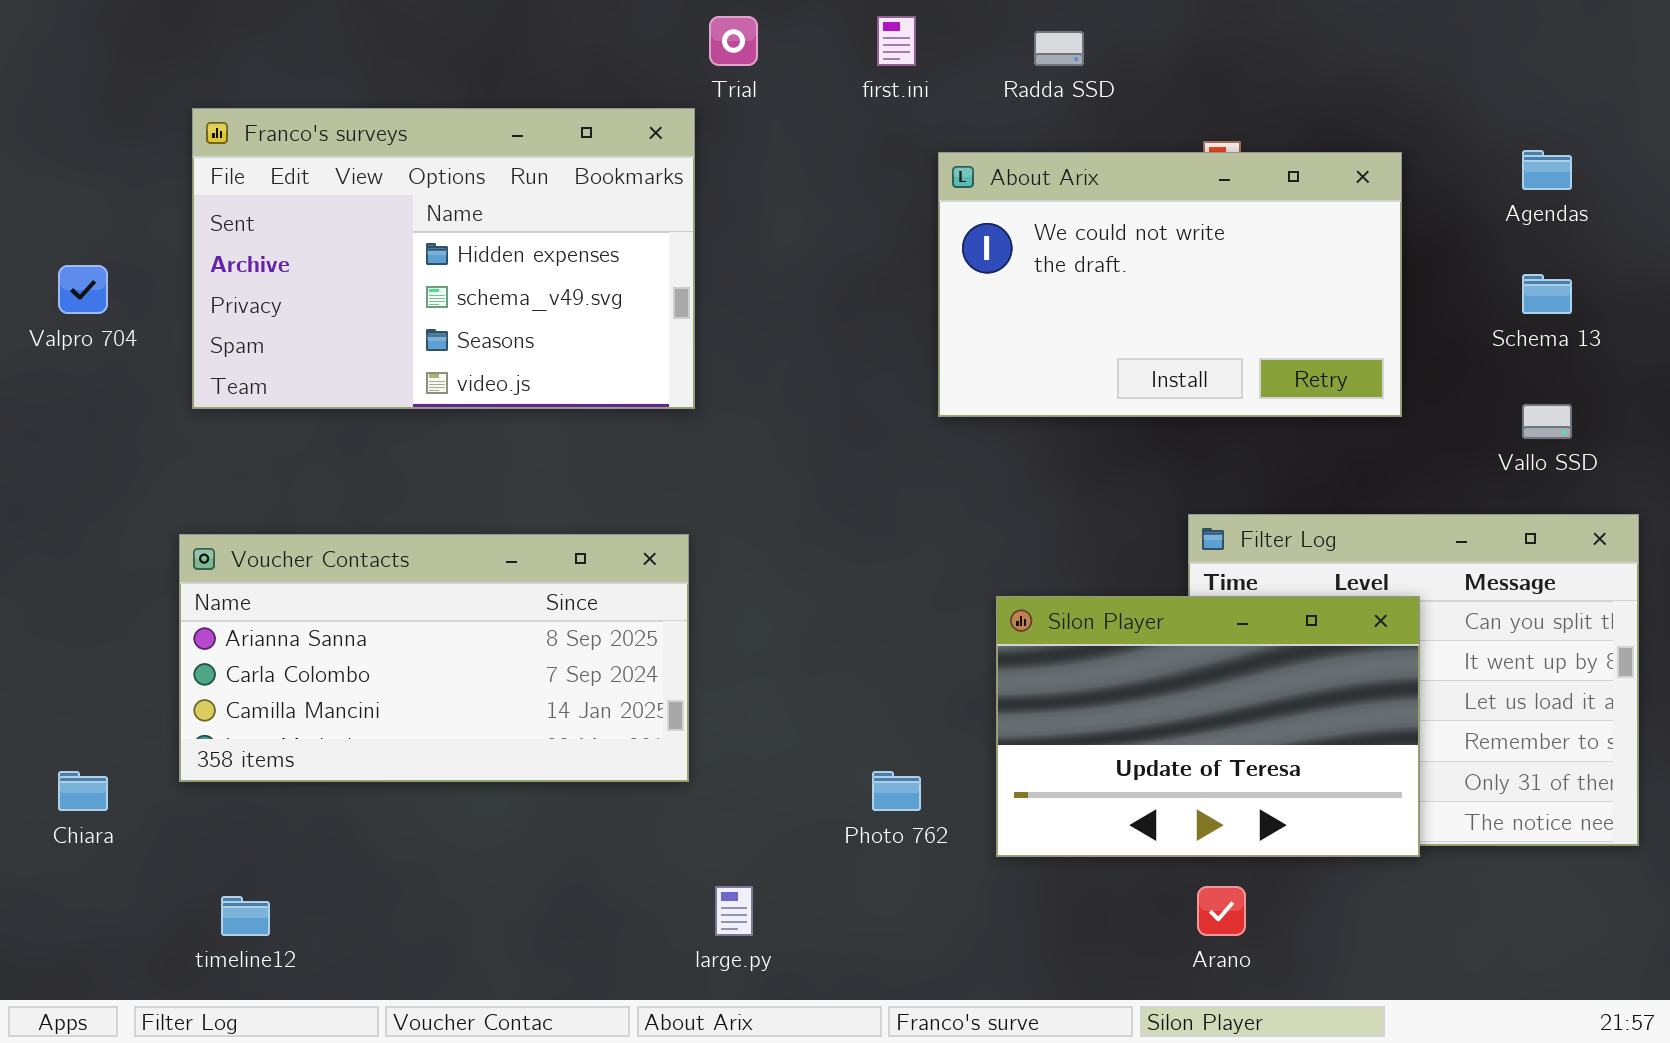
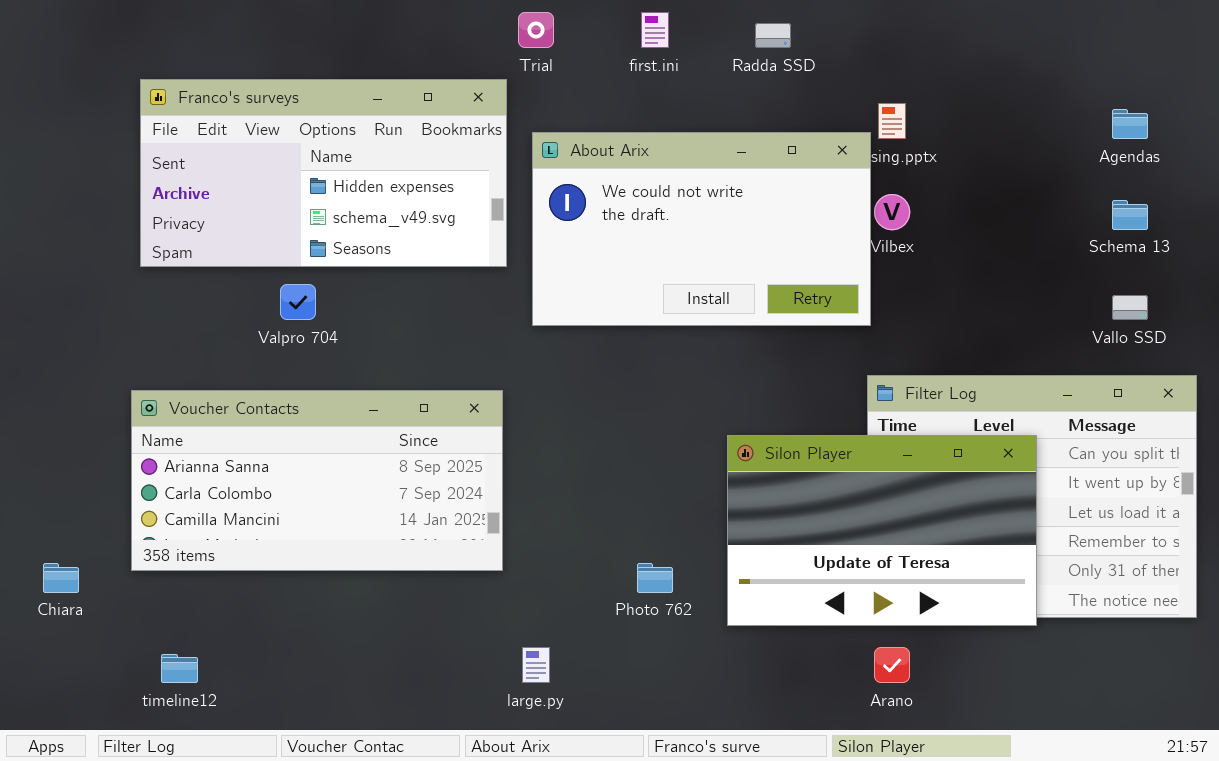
Franco's surveys: [192,108,695,409] -> [140,79,507,267], resized
About Arix: [938,152,1402,417] -> [532,132,871,326], moved
Valpro 704: [58,265,108,314] -> [280,284,316,320], moved

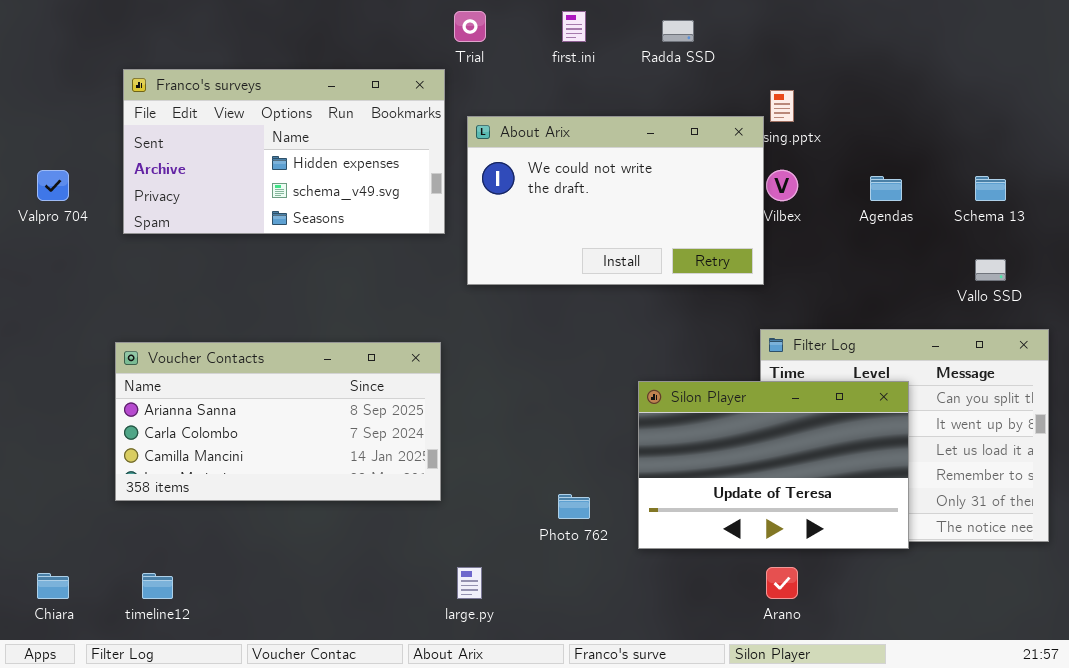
Agendas: [1112,109,1148,139] -> [870,176,902,201], moved
Valpro 704: [280,284,316,320] -> [37,170,69,201], moved
Chiara: [43,563,79,593] -> [37,573,69,599], moved

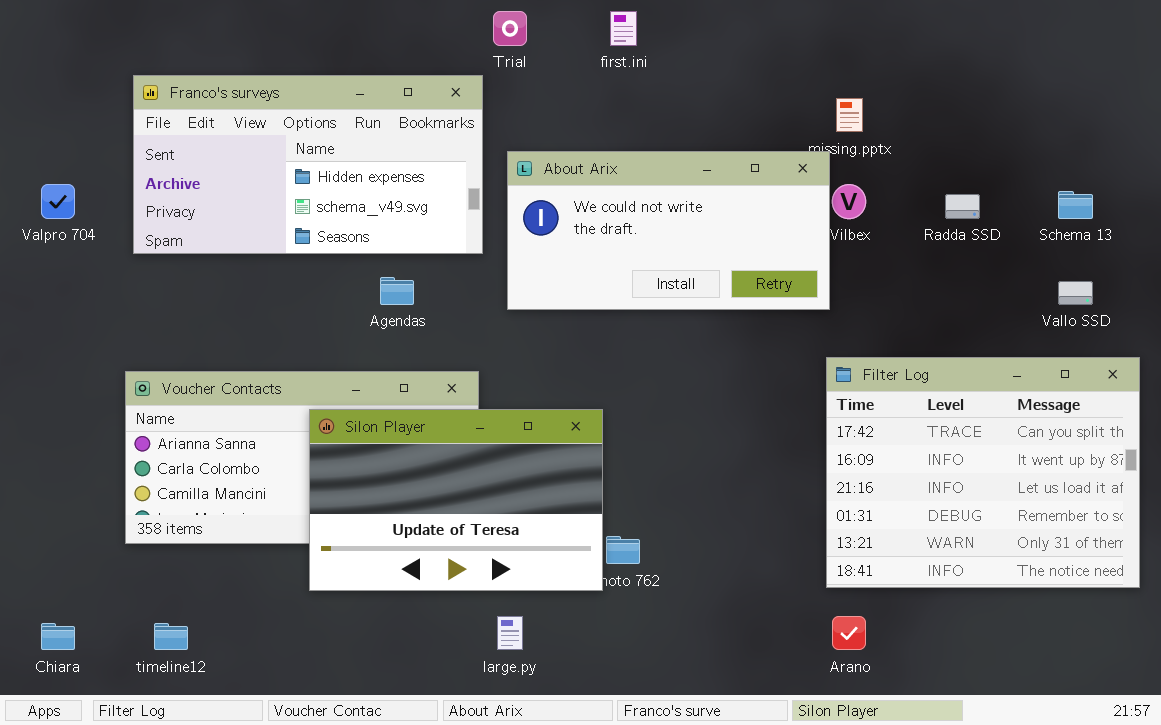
Radda SSD: [662,20,694,42] -> [945,194,980,219], moved
About Arix: [467,116,764,285] -> [507,151,830,310], resized
Agendas: [870,176,902,201] -> [380,277,414,305], moved
Silon Player: [638,381,909,549] -> [309,409,603,591], moved

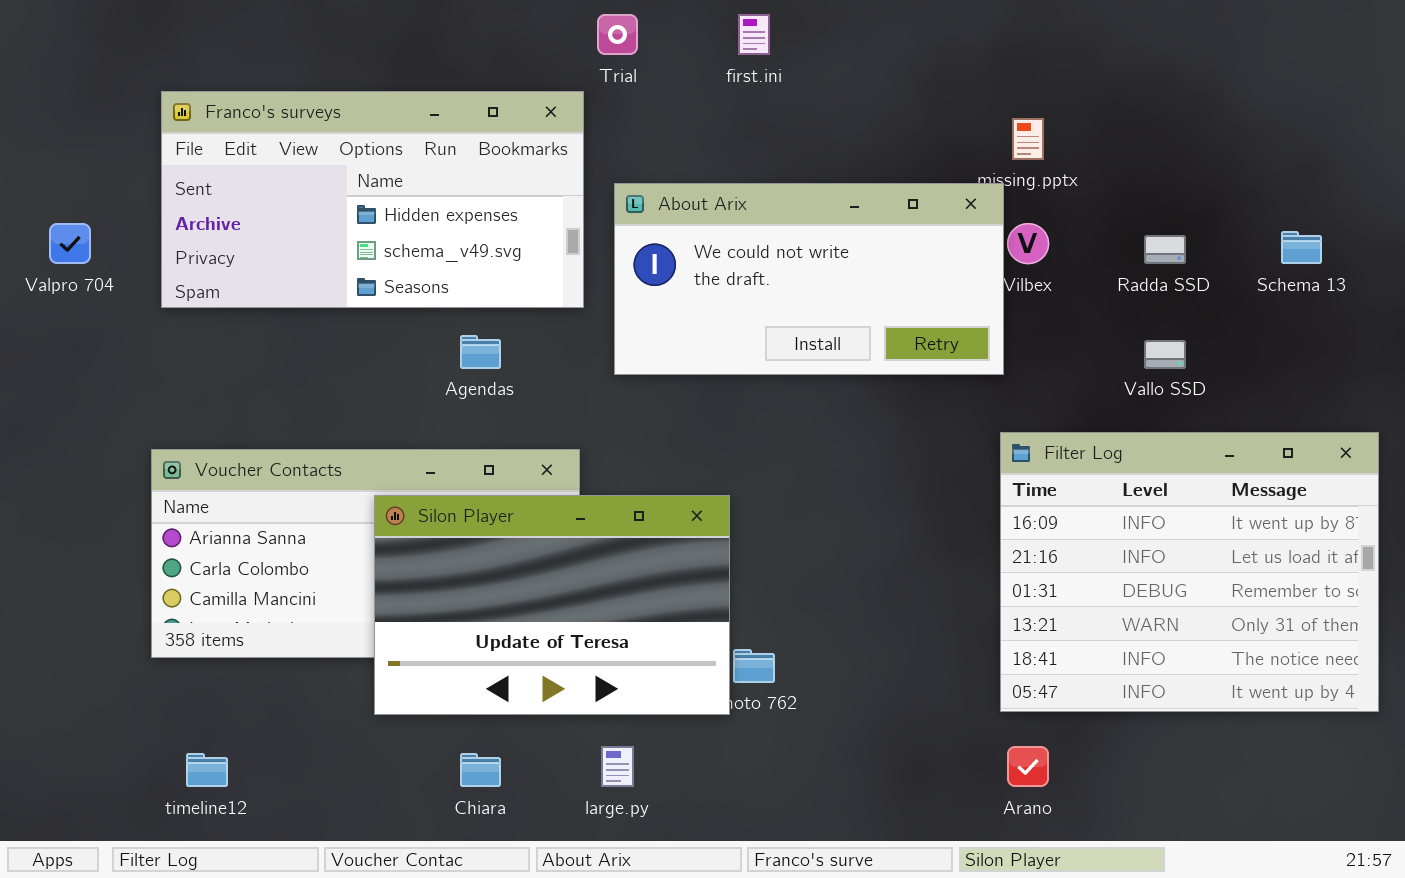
Vallo SSD: [1058,281,1093,305] -> [1144,340,1186,369], moved
Filter Log: [826,357,1140,588] -> [1000,432,1379,712], scrolled down 1 row
Chiara: [41,623,75,650] -> [460,753,501,787], moved

